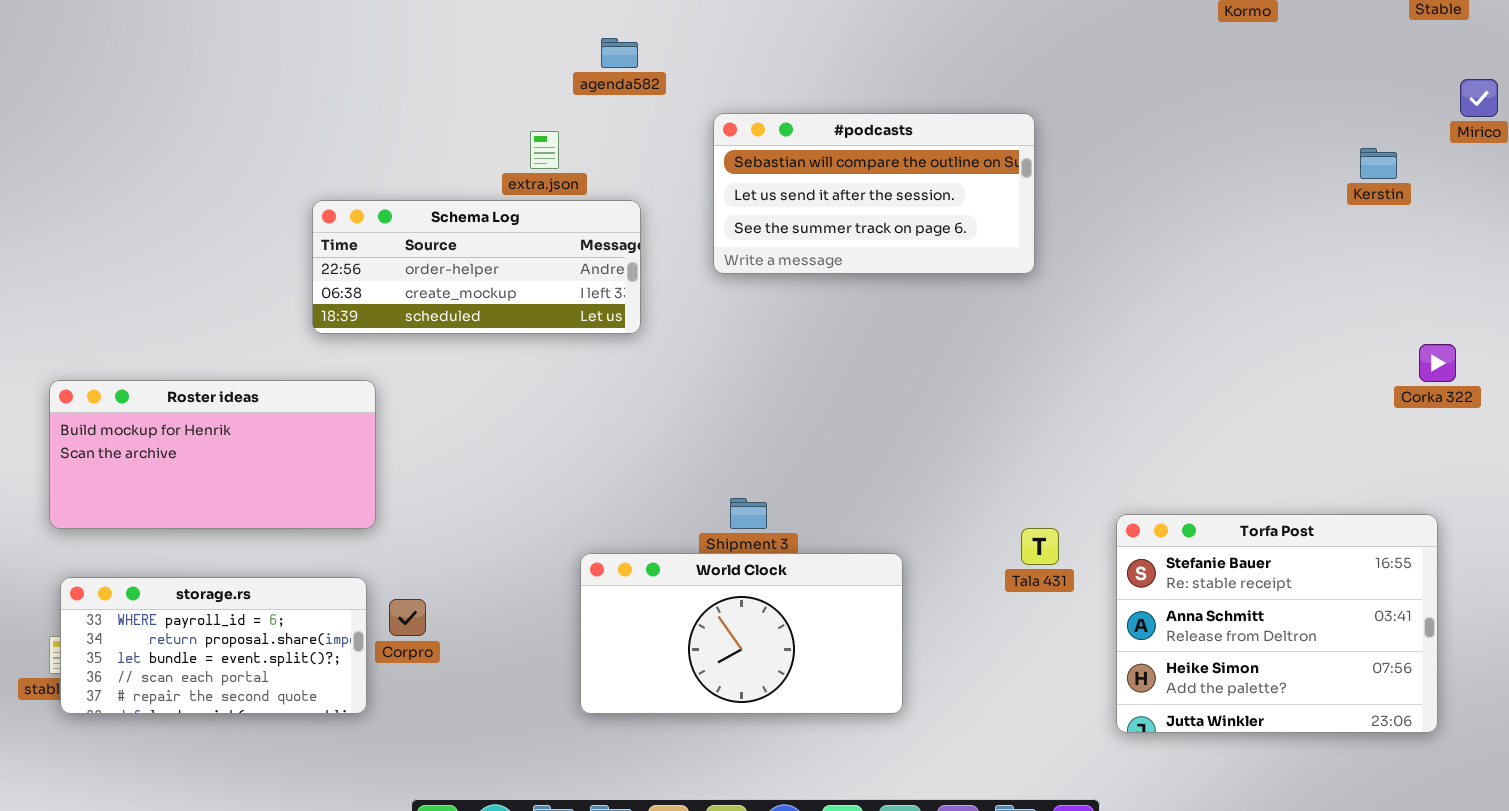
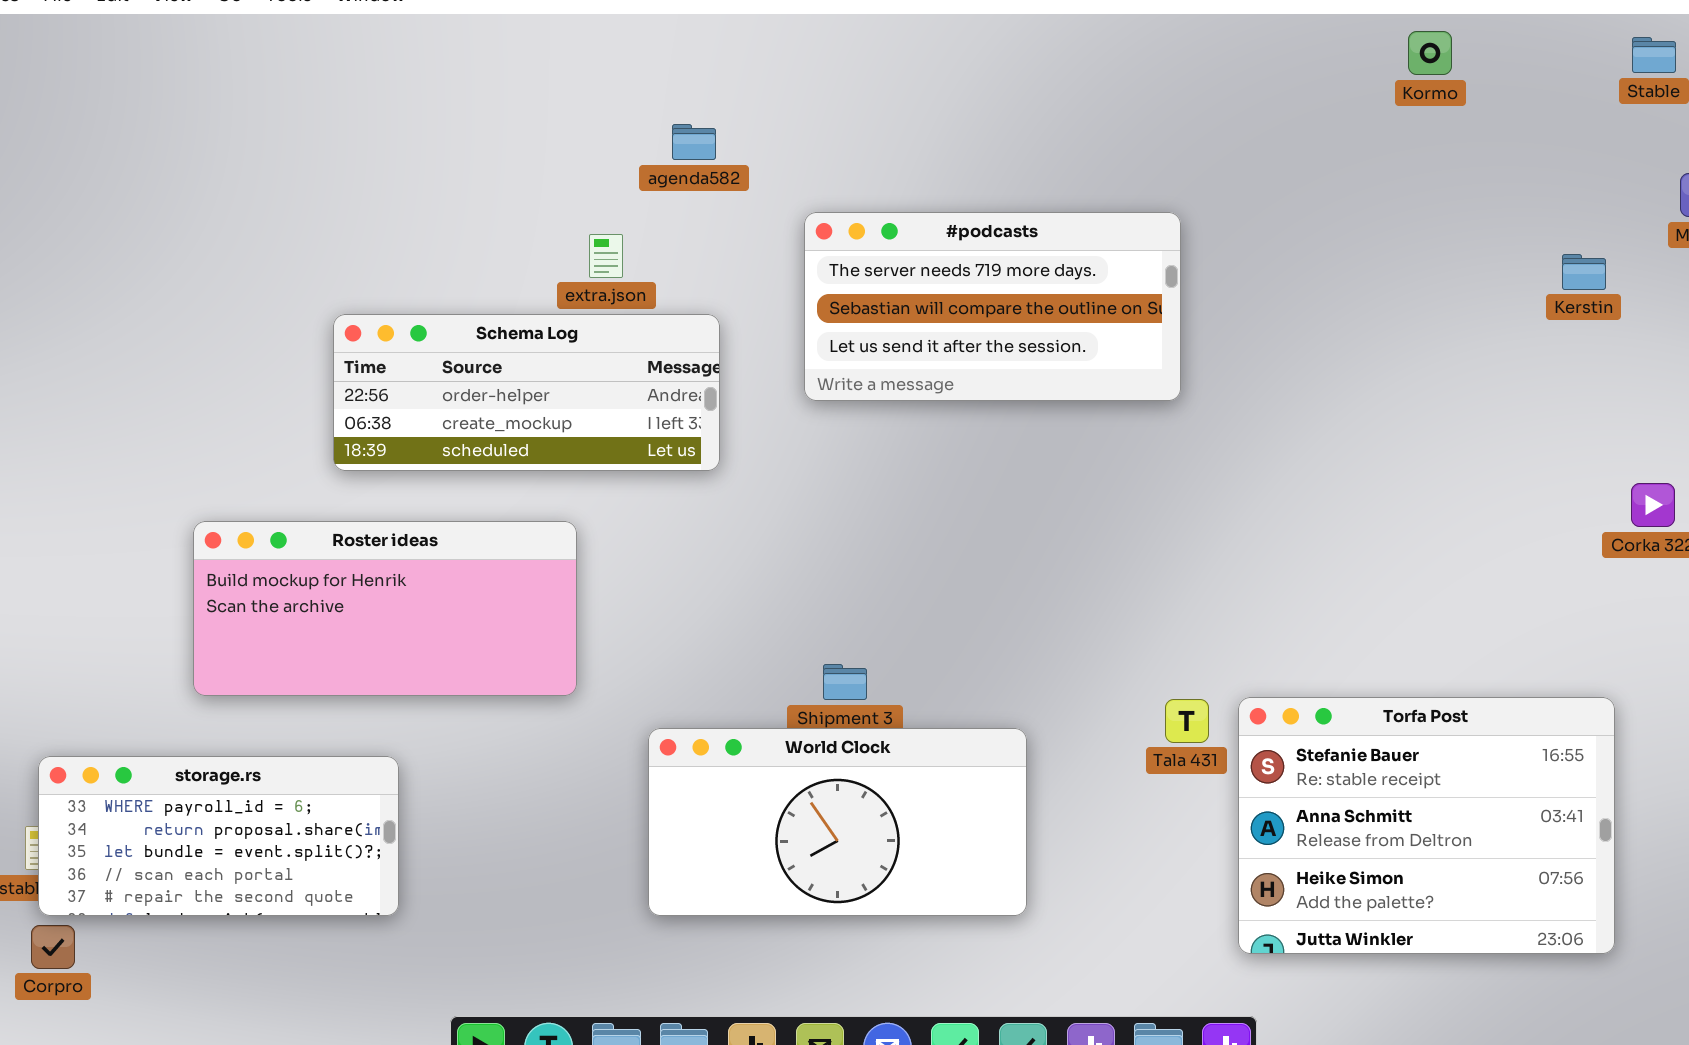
#podcasts: [713,113,1035,274] -> [804,212,1181,401], scrolled up 1 row
Roster ideas: [49,380,376,529] -> [193,521,577,696], moved
Torfa Post: [1116,514,1438,733] -> [1238,697,1615,954], moved
Corpro: [389,599,426,636] -> [31,925,75,969], moved

